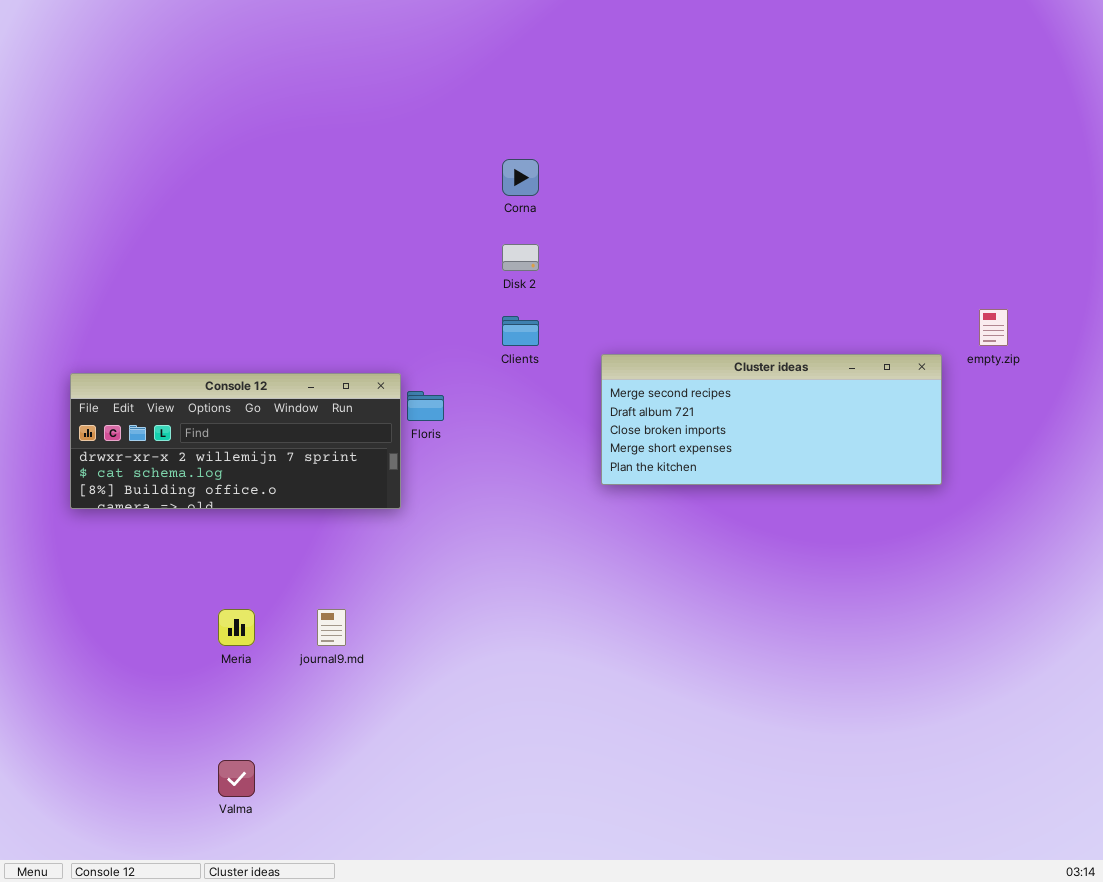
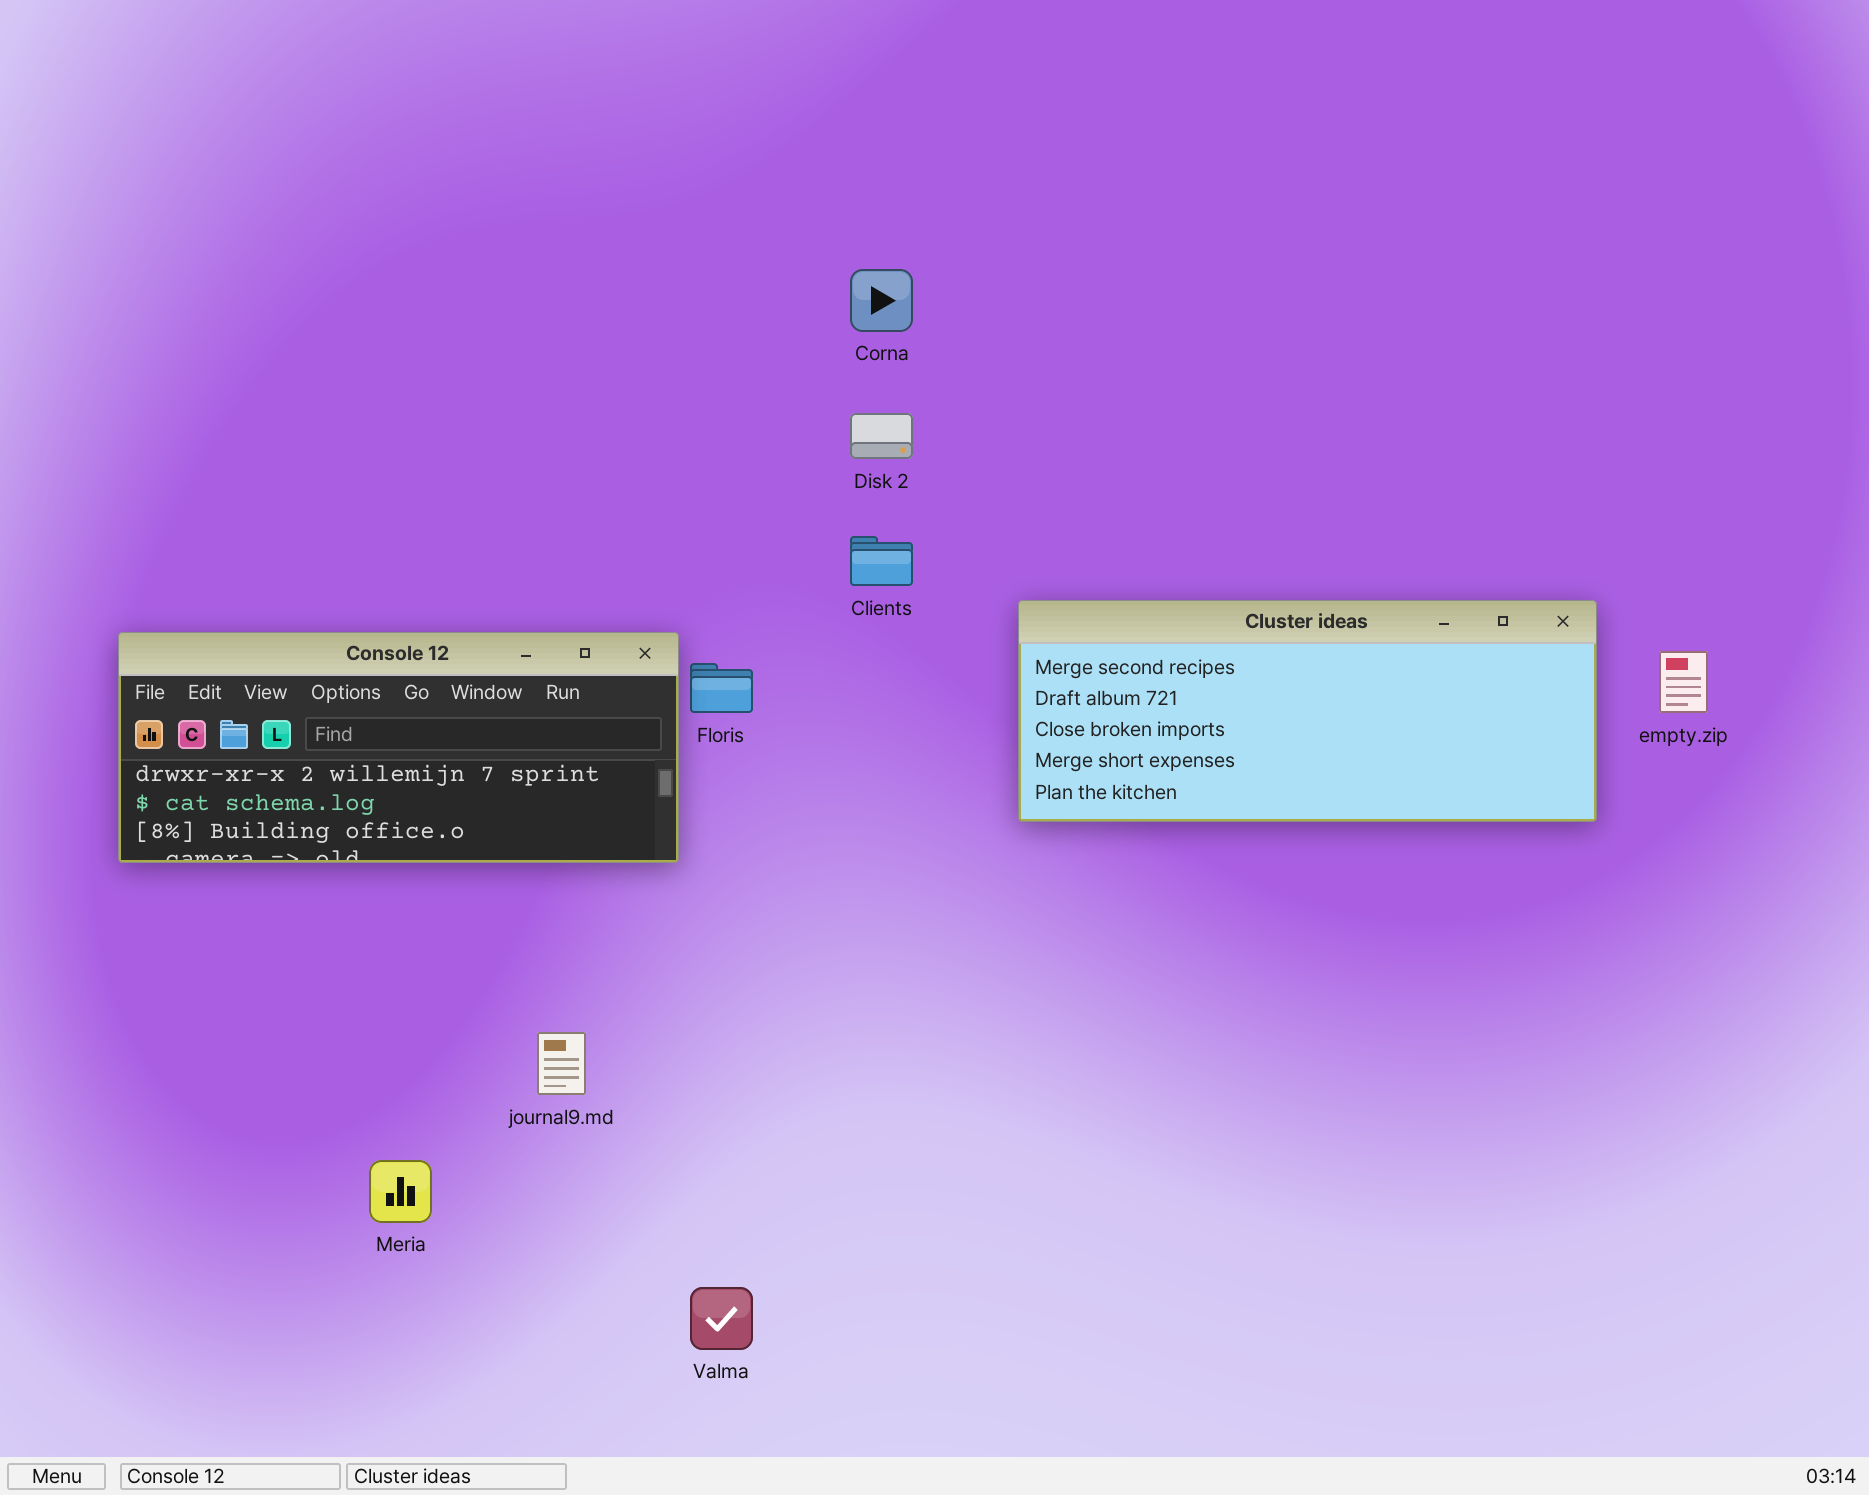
empty.zip: [979,309,1008,346] -> [1659,651,1708,713], moved
Meria: [218,609,255,646] -> [369,1160,432,1223], moved
Valma: [218,760,255,797] -> [690,1287,753,1350], moved

